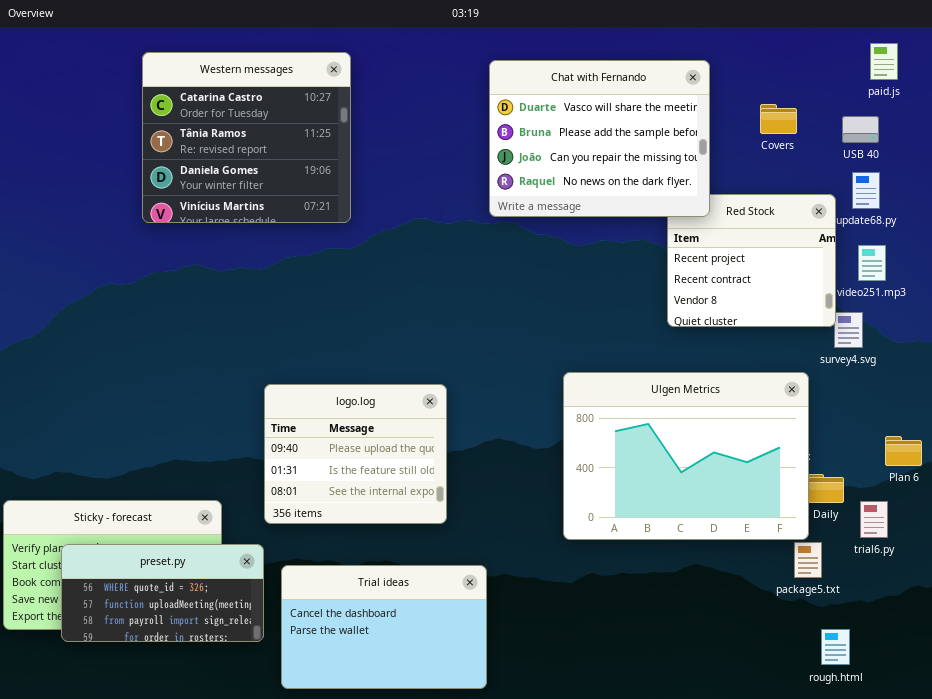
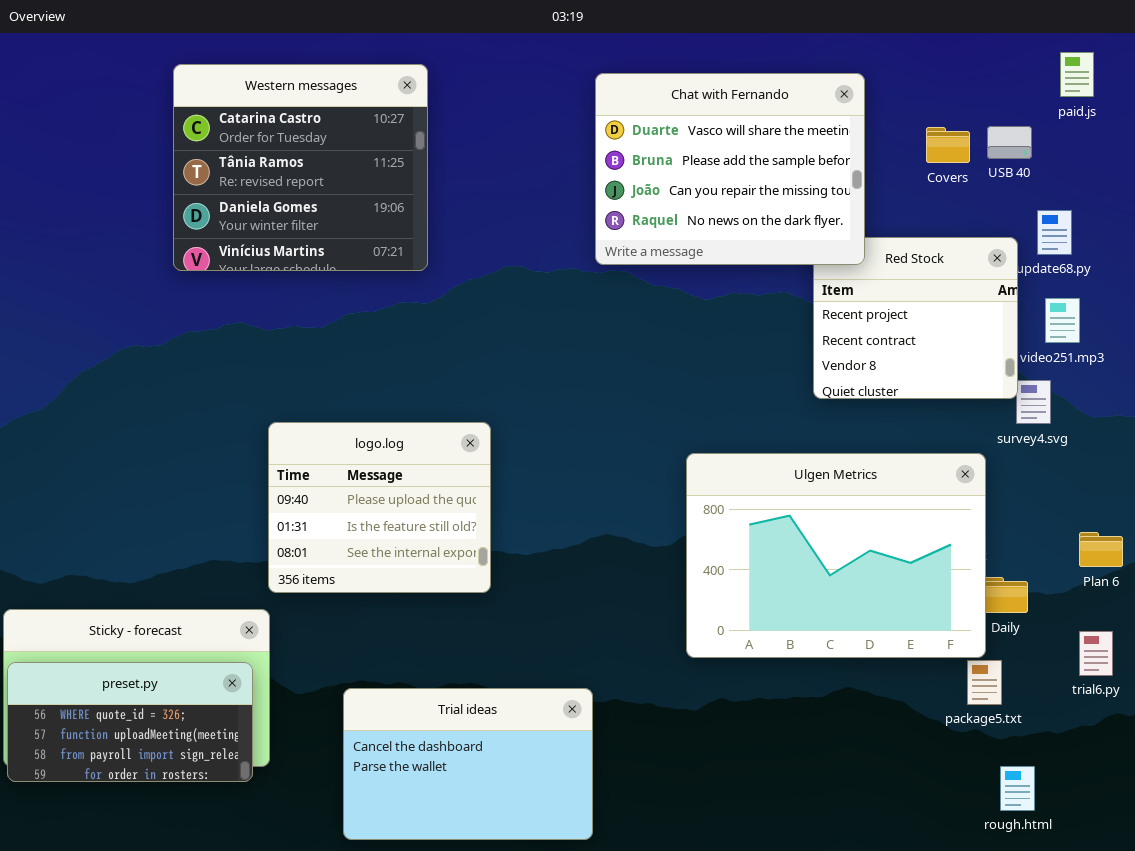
USB 40: [842,116,879,143] -> [987,126,1032,159], moved
logo.log: [264,384,447,524] -> [268,422,491,593], moved
trial6.py: [860,501,888,538] -> [1079,631,1113,676], moved
preset.py: [61,544,264,642] -> [7,662,253,782], moved

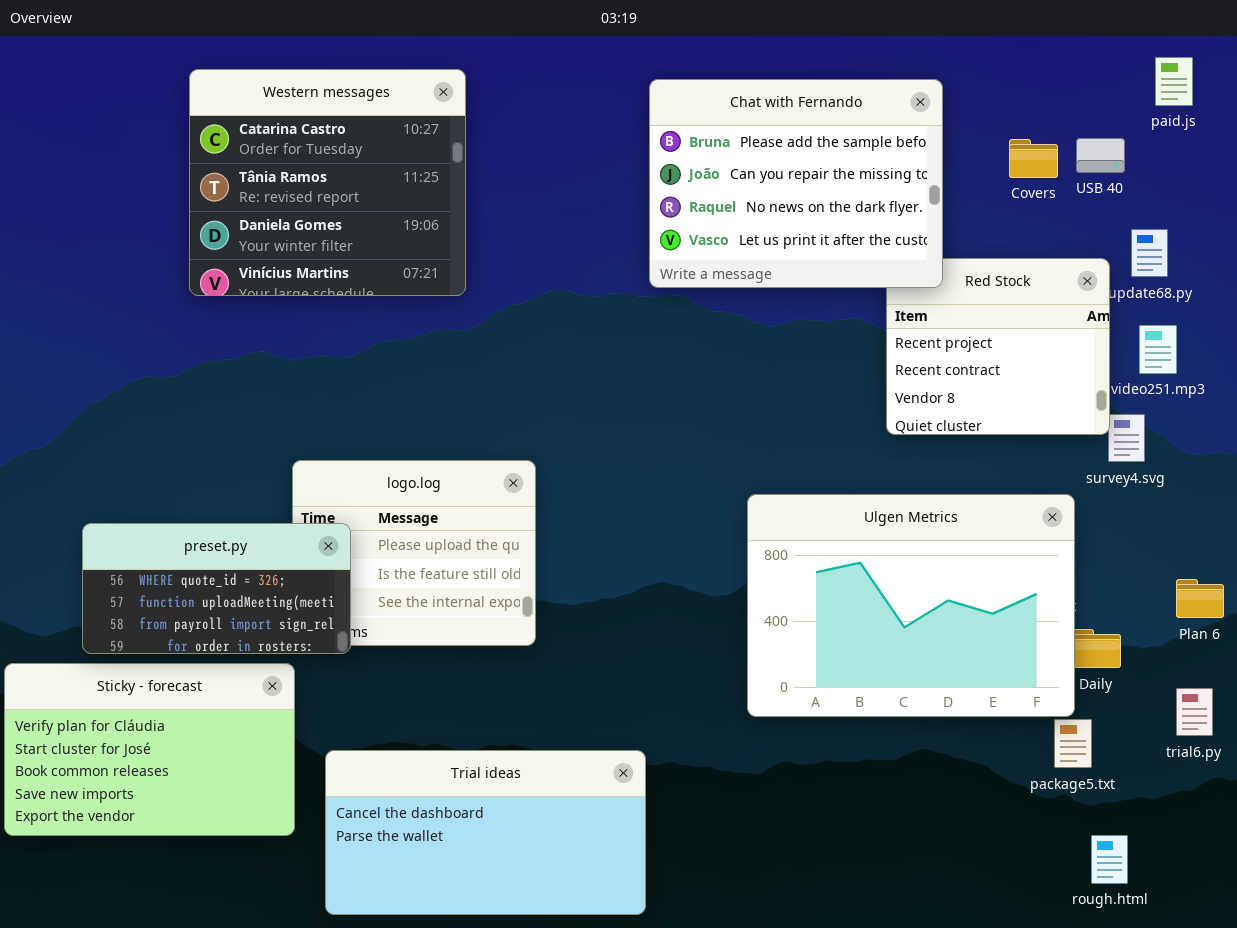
Chat with Fernando: [595,73,865,265] -> [649,79,943,288], scrolled down 1 row
preset.py: [7,662,253,782] -> [82,523,351,654], moved
Trial ideas: [343,688,593,840] -> [325,750,646,915], resized

